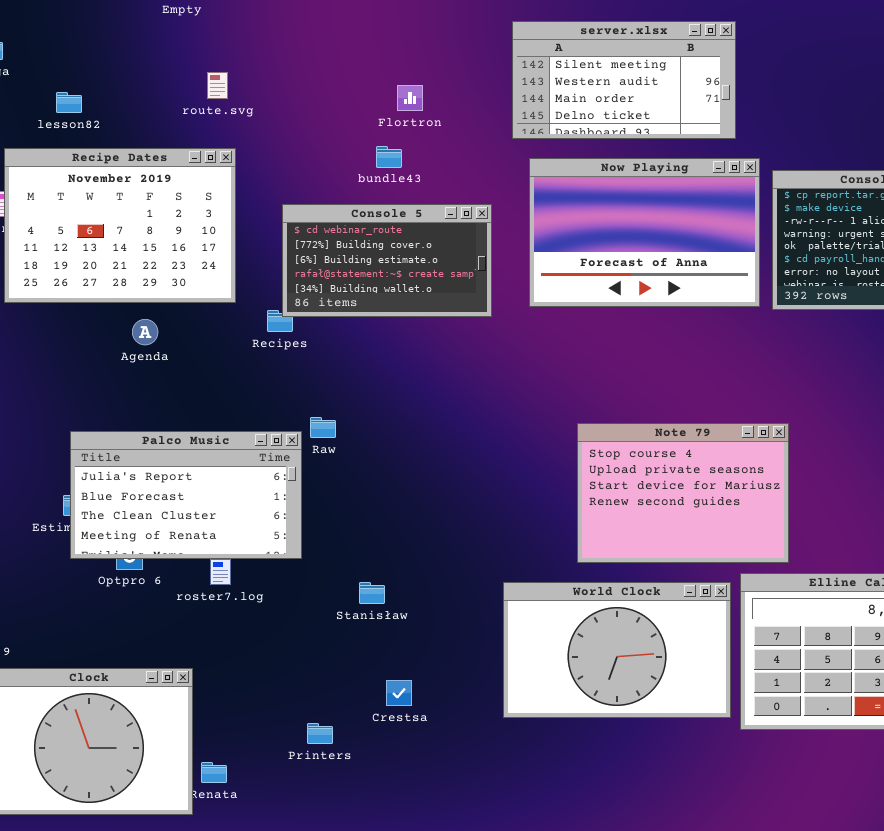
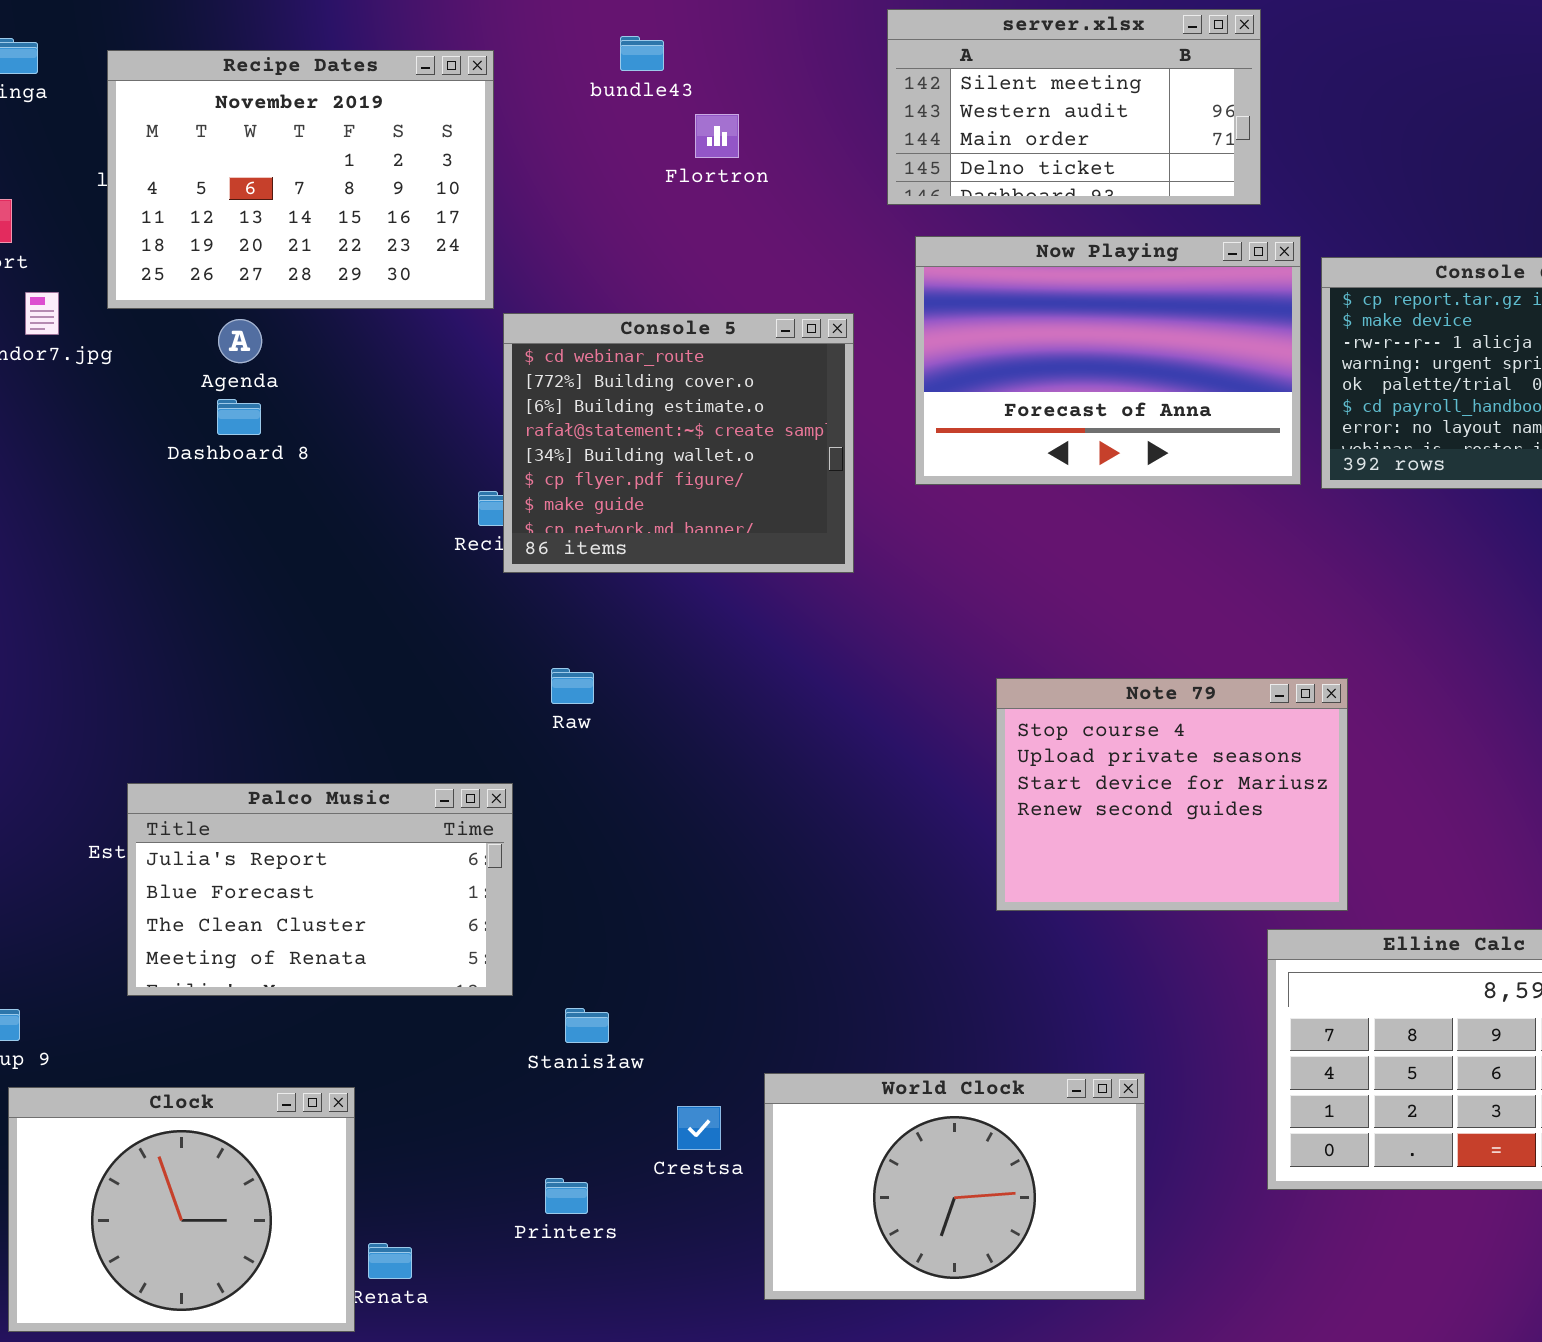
bundle43: [376,146,402,168] -> [620,36,664,71], moved
Recipe Dates: [4,148,236,303] -> [107,50,494,309], moved
Console 5: [282,204,492,317] -> [503,313,854,573], resized
Agenda: [132,319,158,345] -> [218,319,262,363], moved
Palco Music: [70,431,302,559] -> [127,783,513,996], moved
World Clock: [503,582,731,718] -> [764,1073,1145,1300], moved
Stanisław: [359,582,385,604] -> [565,1008,609,1043], moved

